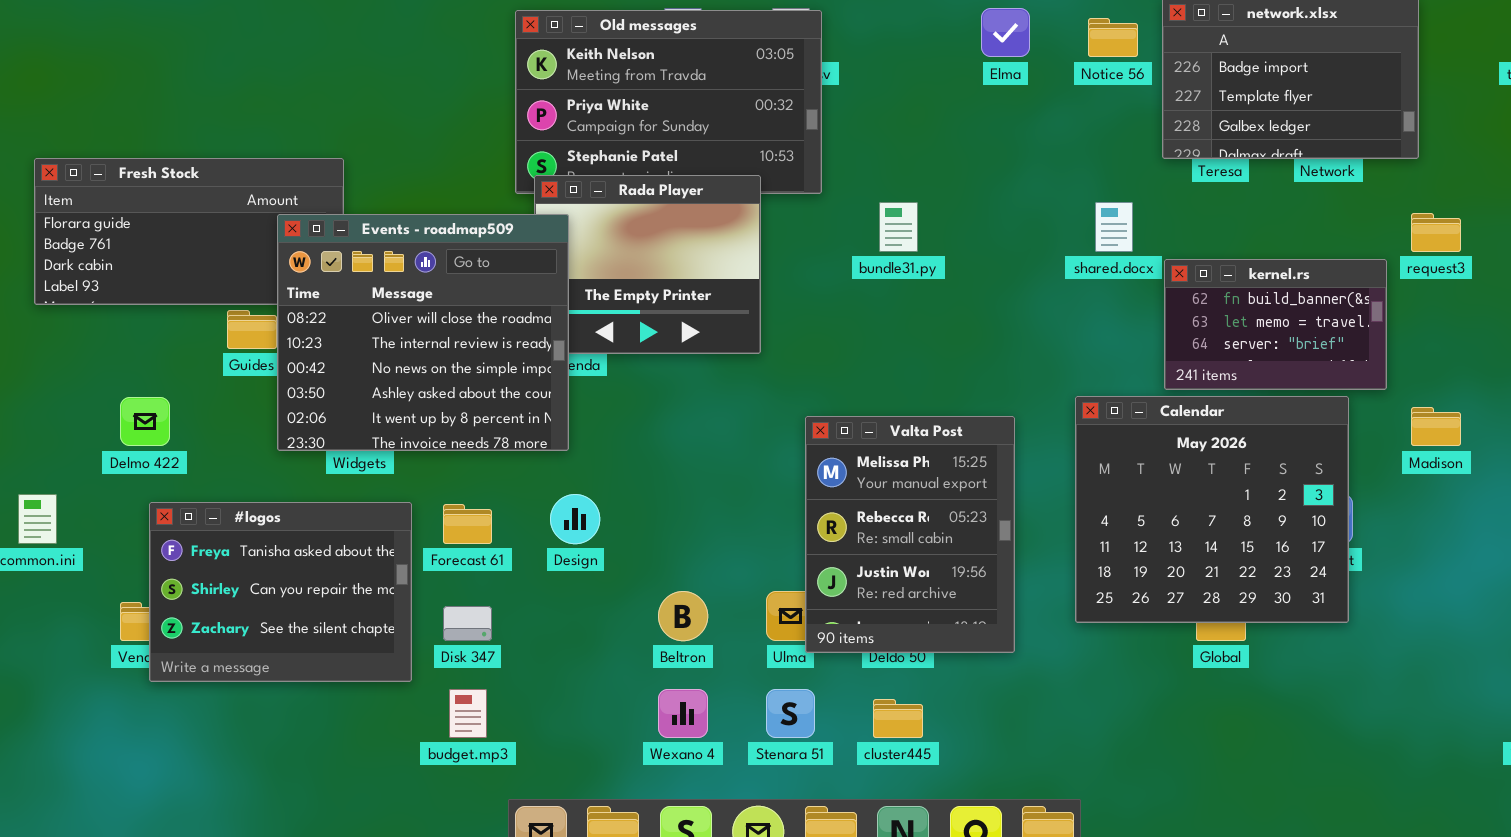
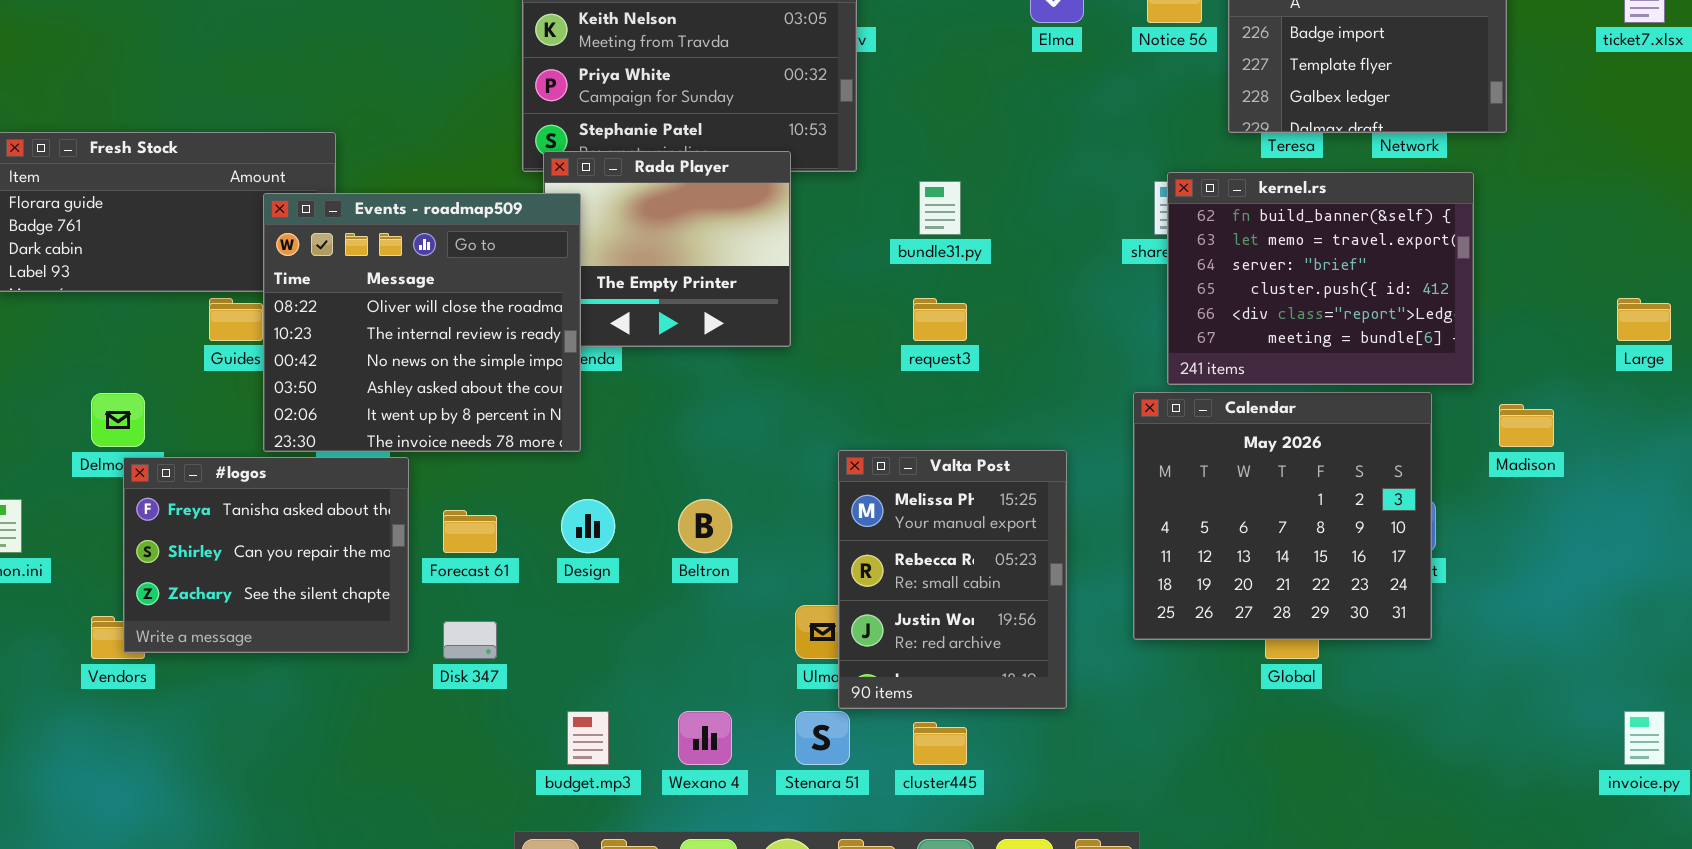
request3: [1411,213,1461,252] -> [913,298,967,341], moved
kernel.rs: [1164,259,1387,390] -> [1167,172,1474,385], resized
Valta Post: [805,416,1015,653] -> [838,450,1067,709], moved
#logos: [149,502,412,682] -> [123,457,409,653], moved
Beltron: [658,591,708,641] -> [678,499,732,553], moved
budget.mp3: [449,689,487,738] -> [567,711,609,765], moved

